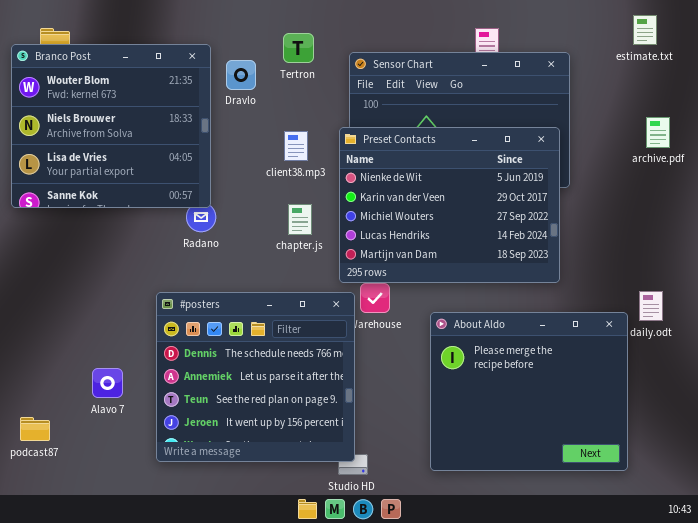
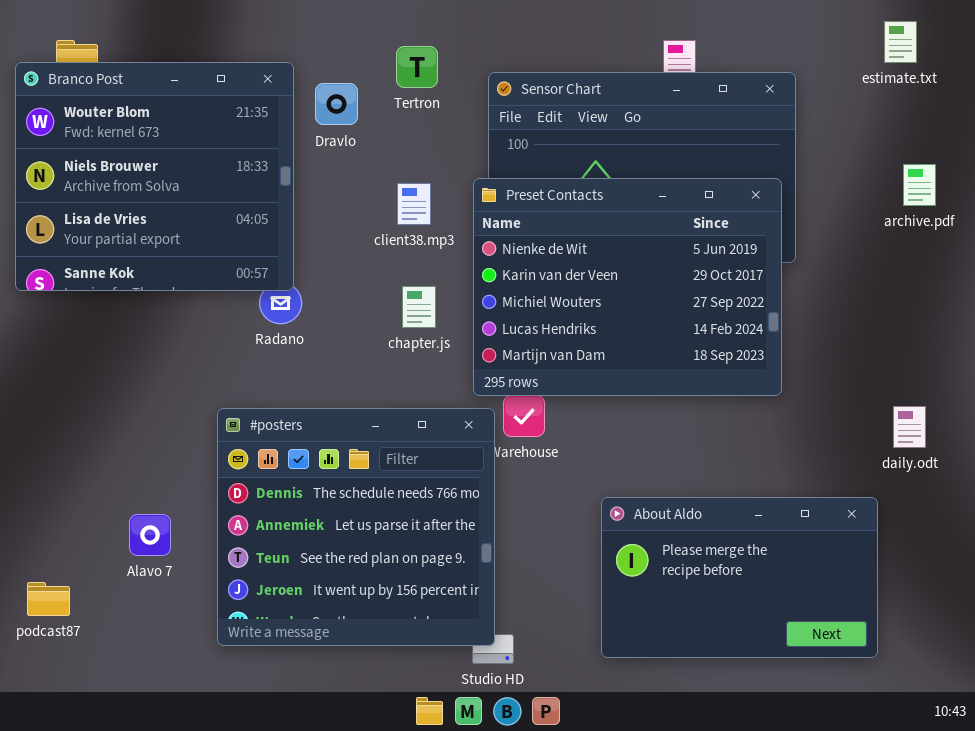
About Aldo: [430,312,628,471] -> [601,497,878,658], resized

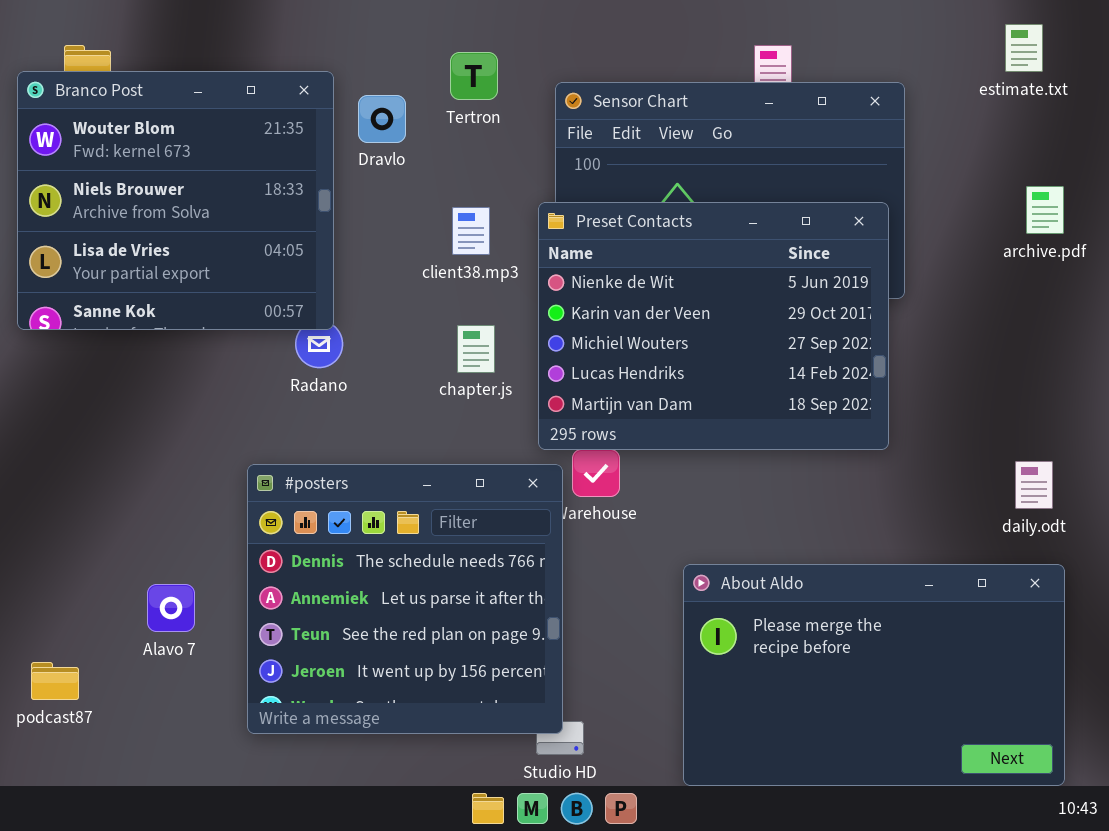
About Aldo: [601,497,878,658] -> [683,564,1065,786], resized

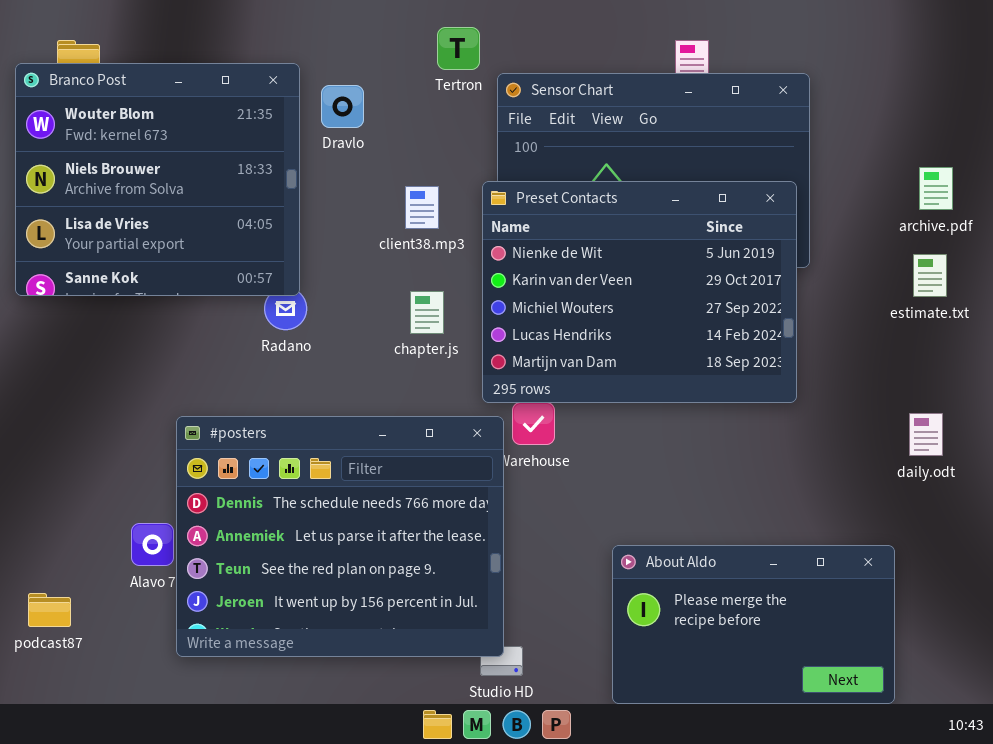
estimate.txt: [1005,24,1043,72] -> [913,254,947,297], moved
Tertron: [450,52,498,100] -> [437,27,480,70], moved
#posters: [247,464,563,734] -> [176,416,504,657], resized
About Aldo: [683,564,1065,786] -> [612,545,895,704], resized

